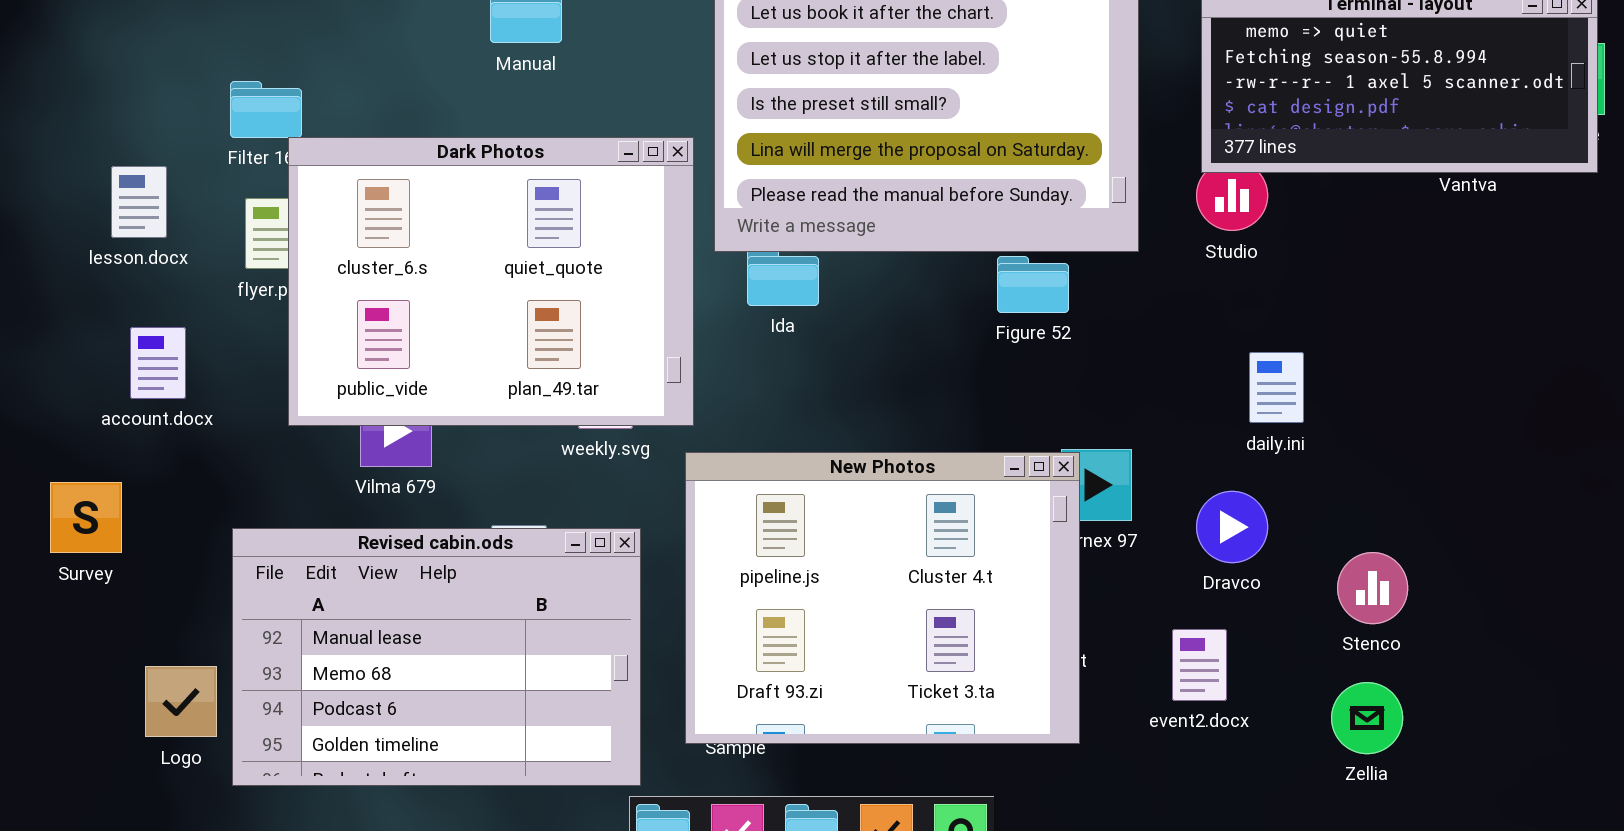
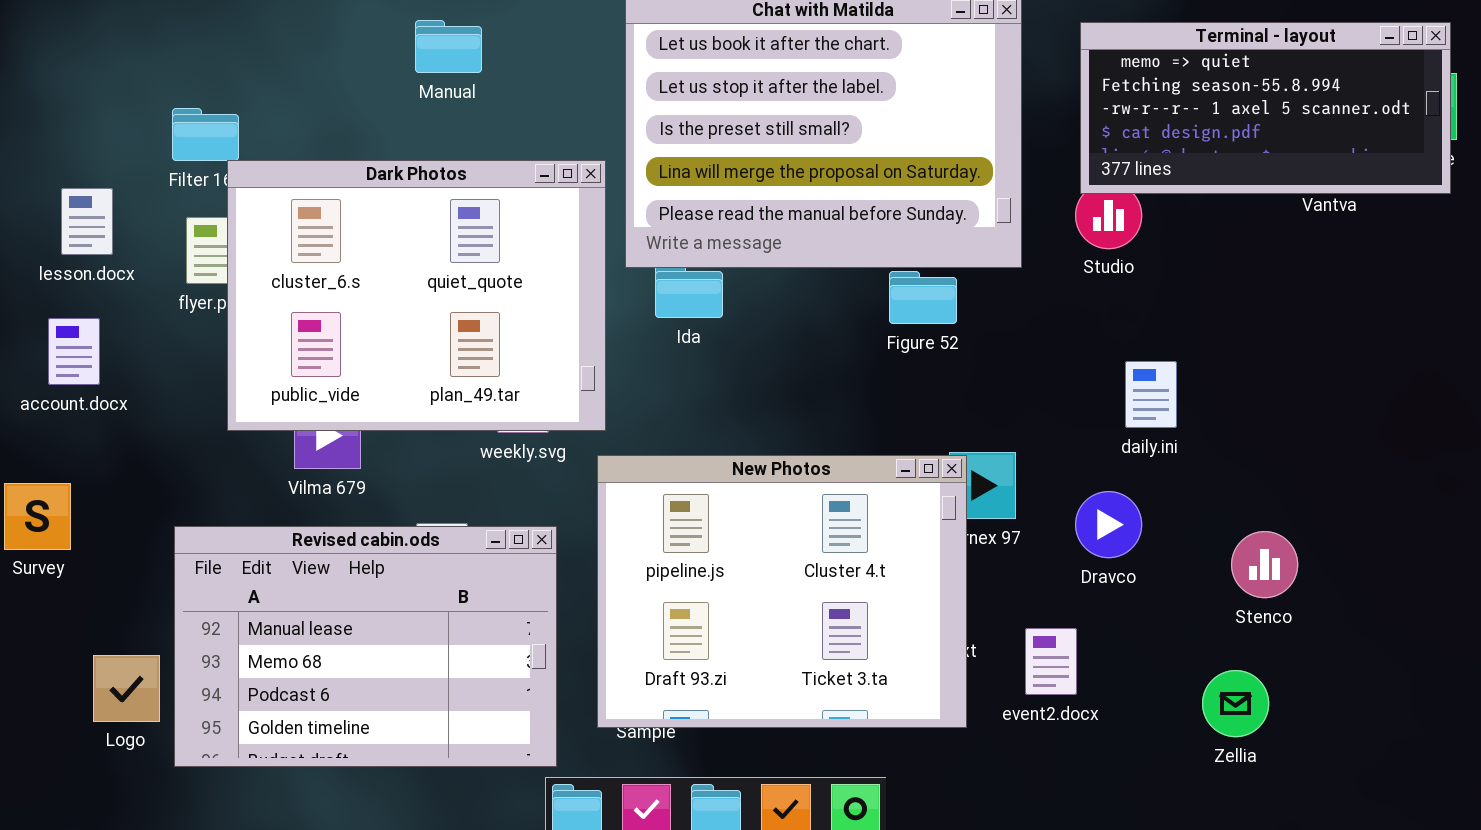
account.docx: [130,327,186,399] -> [48,318,100,385], moved
Stenco: [1337,552,1408,624] -> [1231,531,1298,598], moved
event2.docx: [1172,629,1227,701] -> [1025,628,1077,695], moved

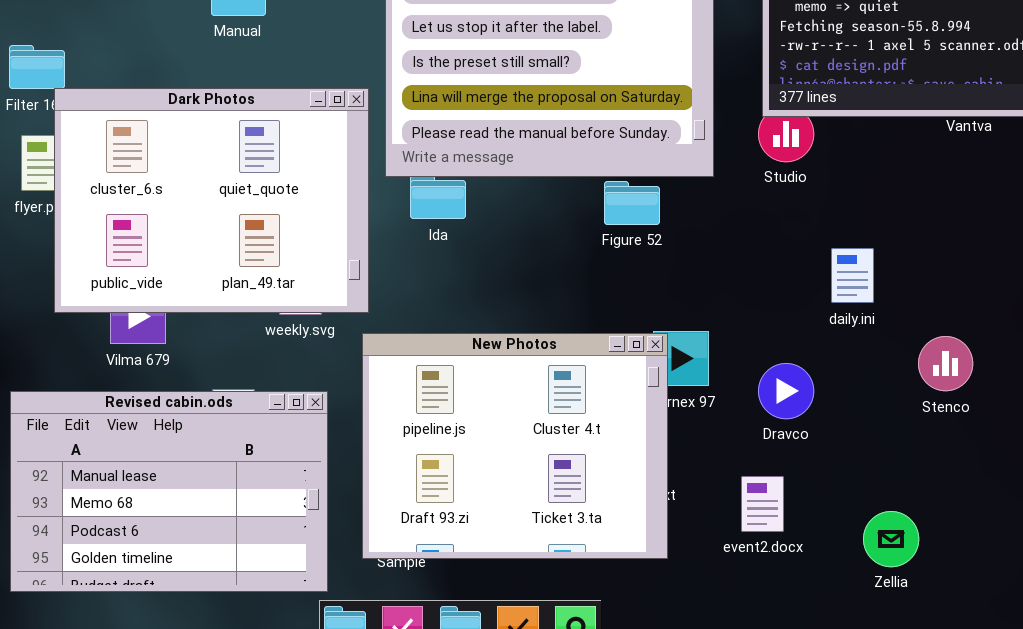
daily.ini: [1125,361,1177,428] -> [831,248,874,303], moved
Stenco: [1231,531,1298,598] -> [918,336,973,391], moved
event2.docx: [1025,628,1077,695] -> [741,476,784,532], moved

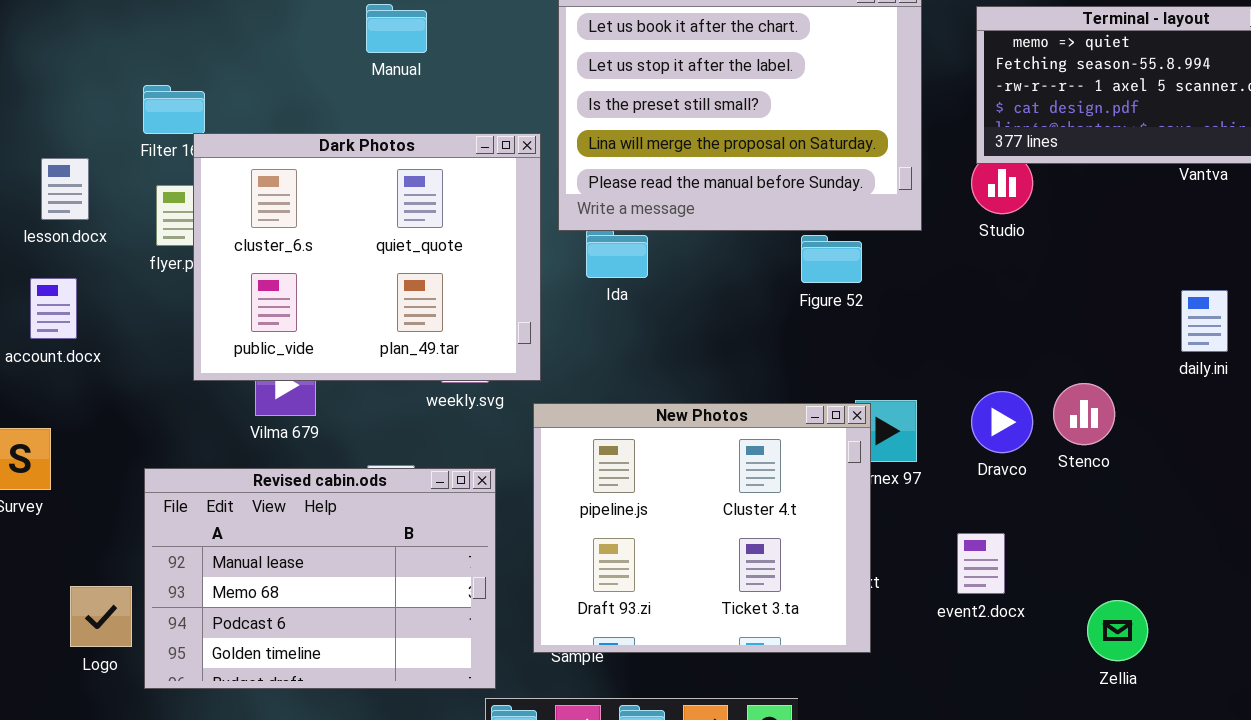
daily.ini: [831,248,874,303] -> [1181,290,1228,352], moved
Stenco: [918,336,973,391] -> [1053,383,1115,445], moved
Dravco: [758,363,814,419] -> [971,391,1033,453], moved
event2.docx: [741,476,784,532] -> [957,533,1005,594], moved

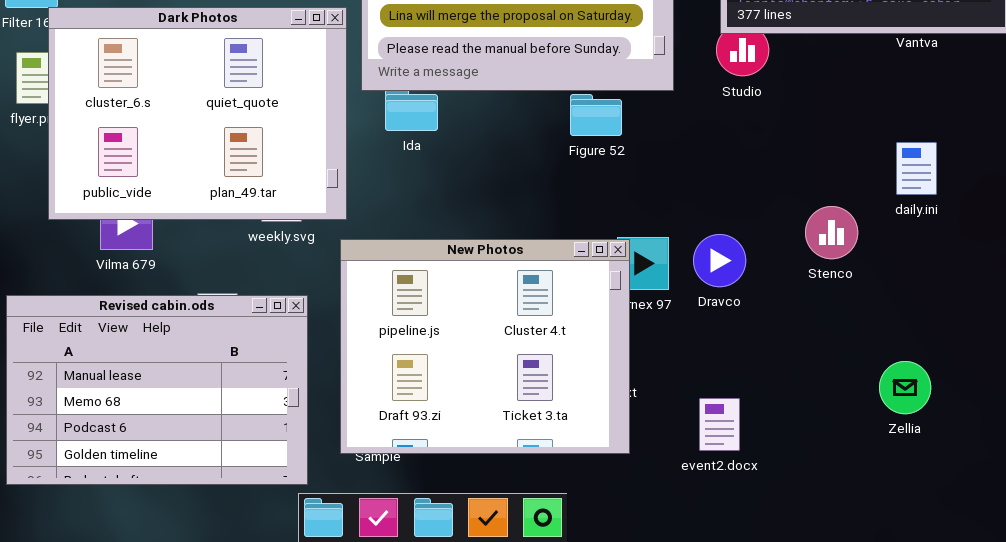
Stenco: [1053,383,1115,445] -> [805,206,858,259], moved
Dravco: [971,391,1033,453] -> [693,234,746,287], moved
event2.docx: [957,533,1005,594] -> [699,398,740,451], moved
Zellia: [1087,600,1148,661] -> [879,361,931,414], moved

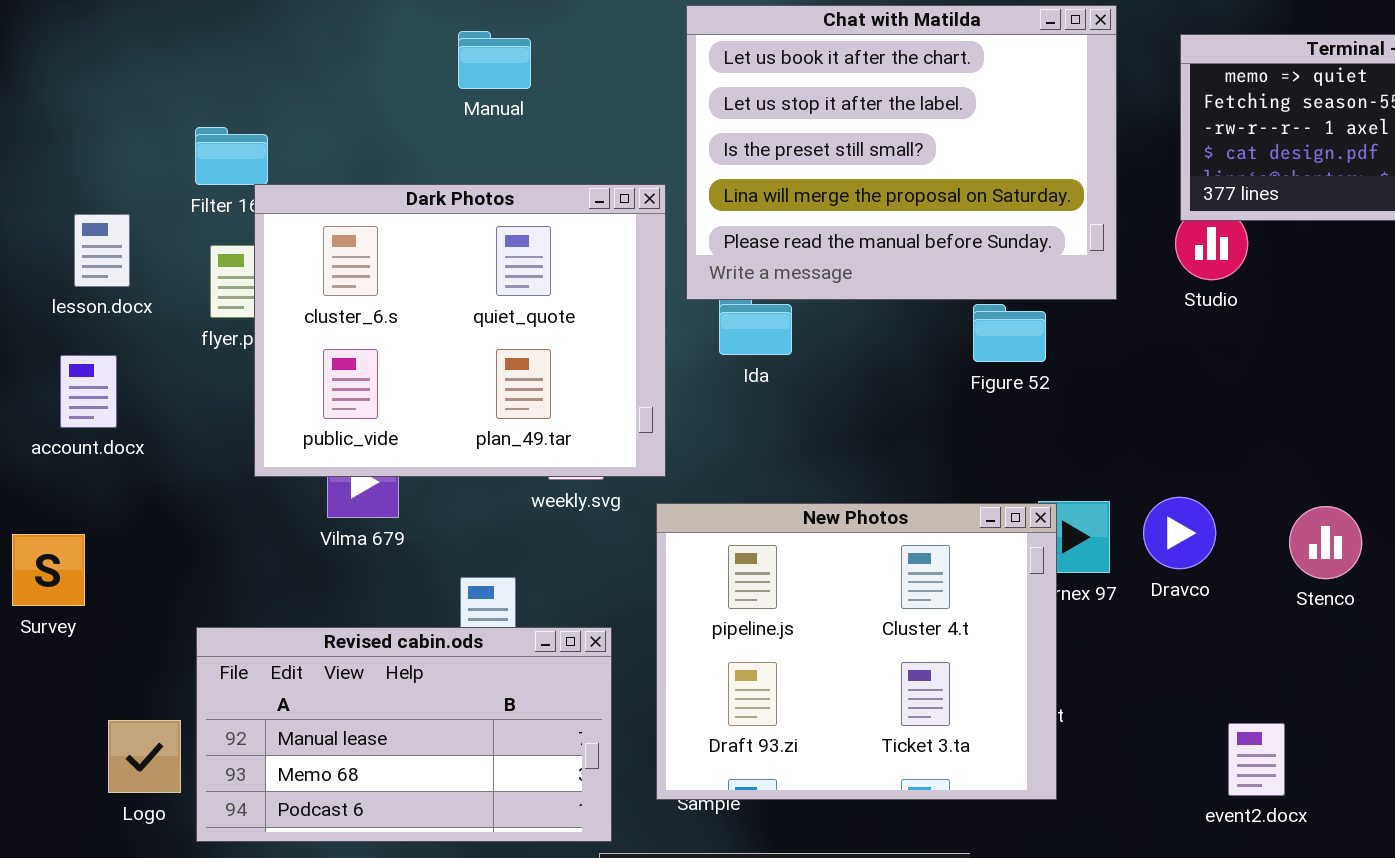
Stenco: [805,206,858,259] -> [1289,506,1362,579], moved
Revised cabin.ods: [6,295,308,485] -> [196,627,612,842], resized
event2.docx: [699,398,740,451] -> [1228,723,1285,796], moved

